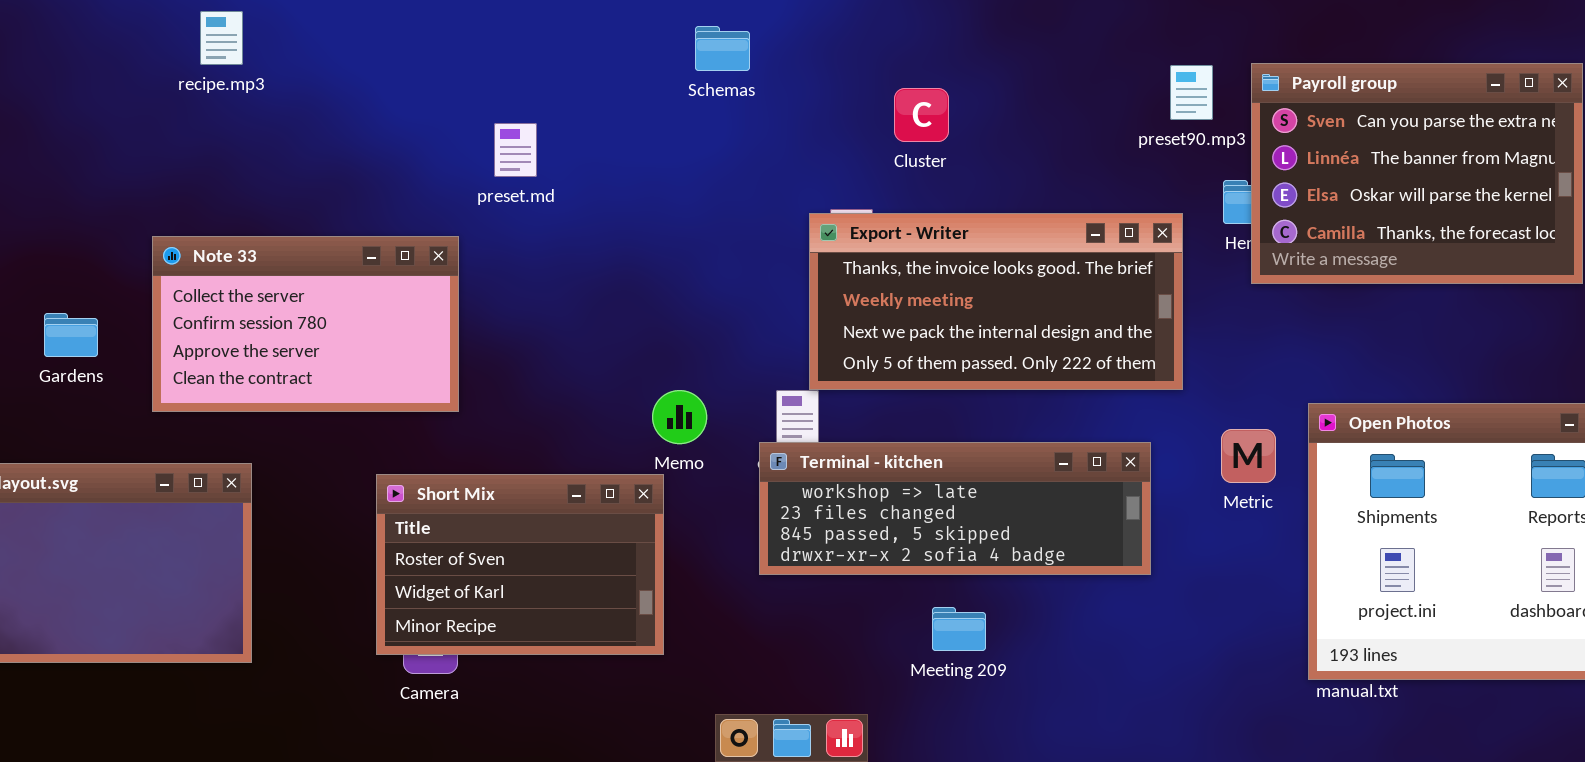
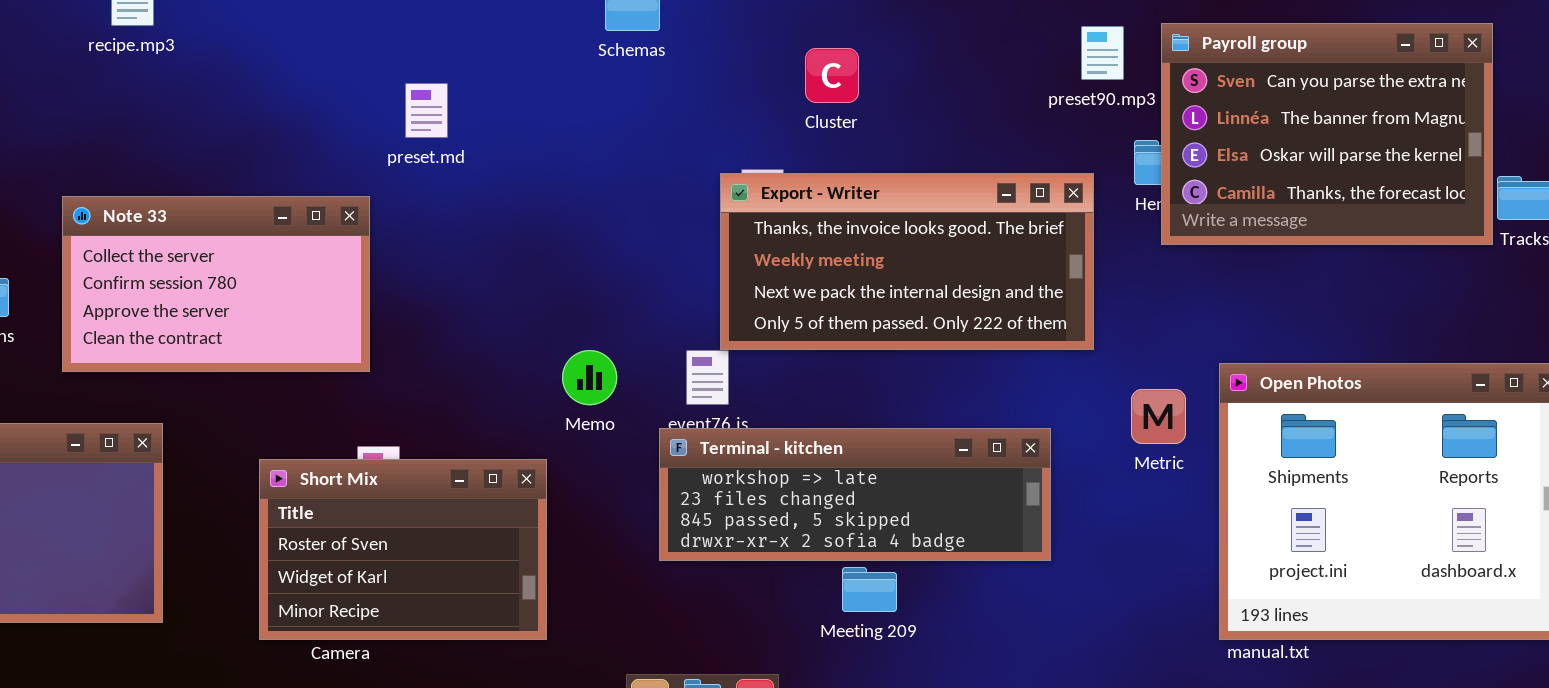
Terminal - kitchen: [759,442,1151,575] -> [659,428,1051,561], moved
Short Mix: [376,474,664,655] -> [259,459,547,640], moved

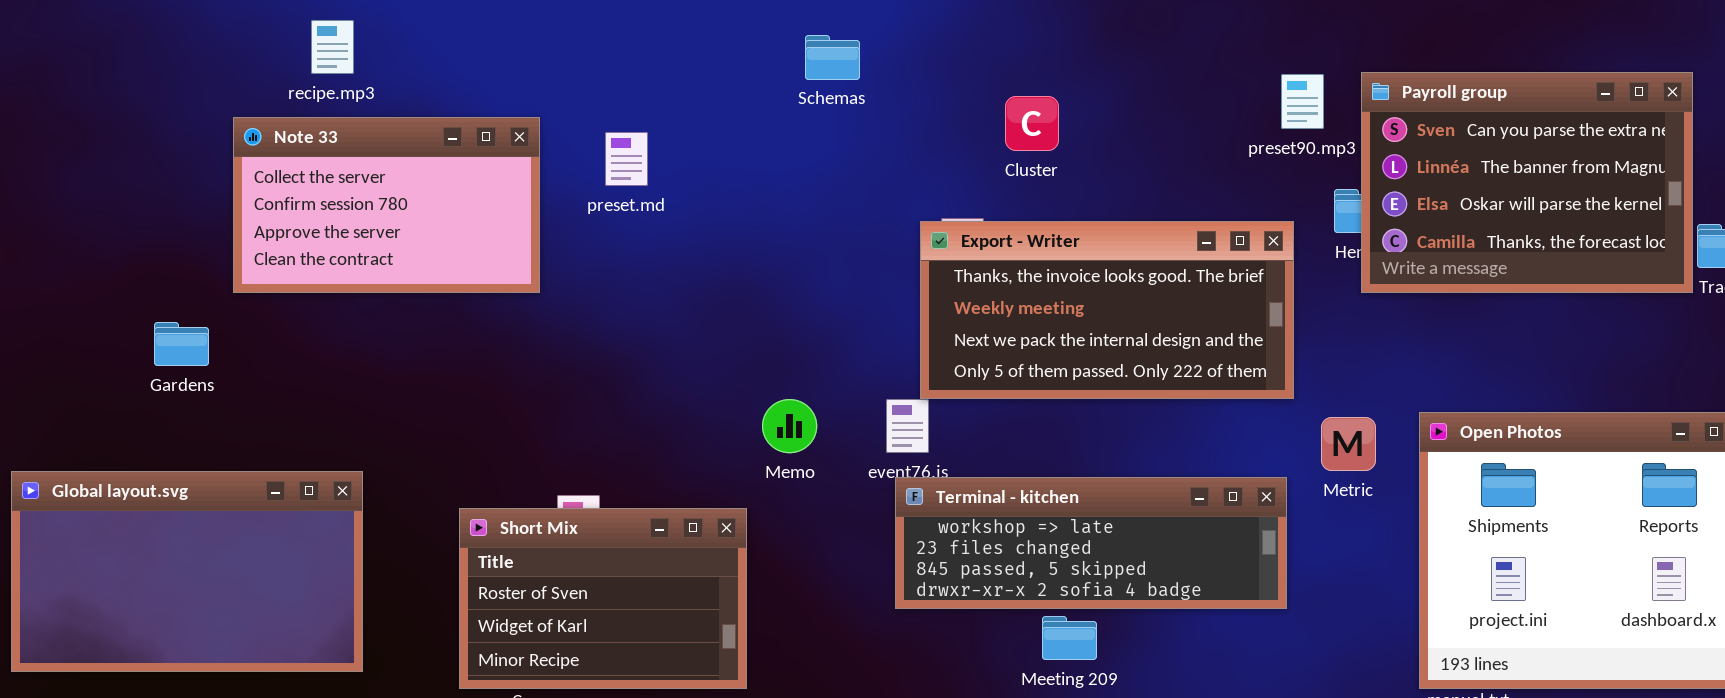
Note 33: [62,196,370,372] -> [233,117,540,293], moved
Metric: [1131,389,1186,444] -> [1321,417,1376,471], moved
Terminal - kitchen: [659,428,1051,561] -> [895,477,1287,609], moved

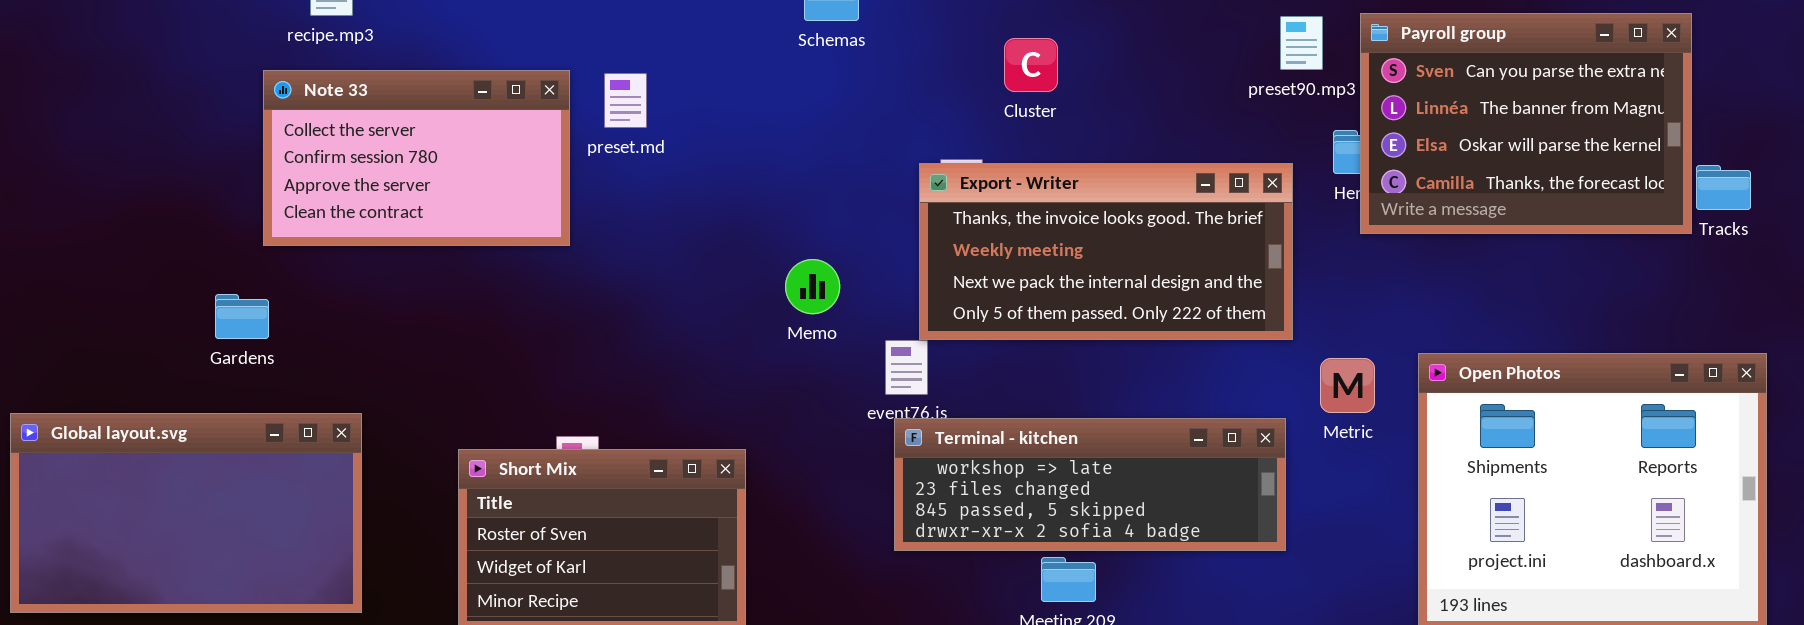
Note 33: [233,117,540,293] -> [263,70,570,246], moved
Gardens: [154,322,209,366] -> [215,294,269,339], moved
Memo: [762,399,817,453] -> [785,259,840,314], moved

